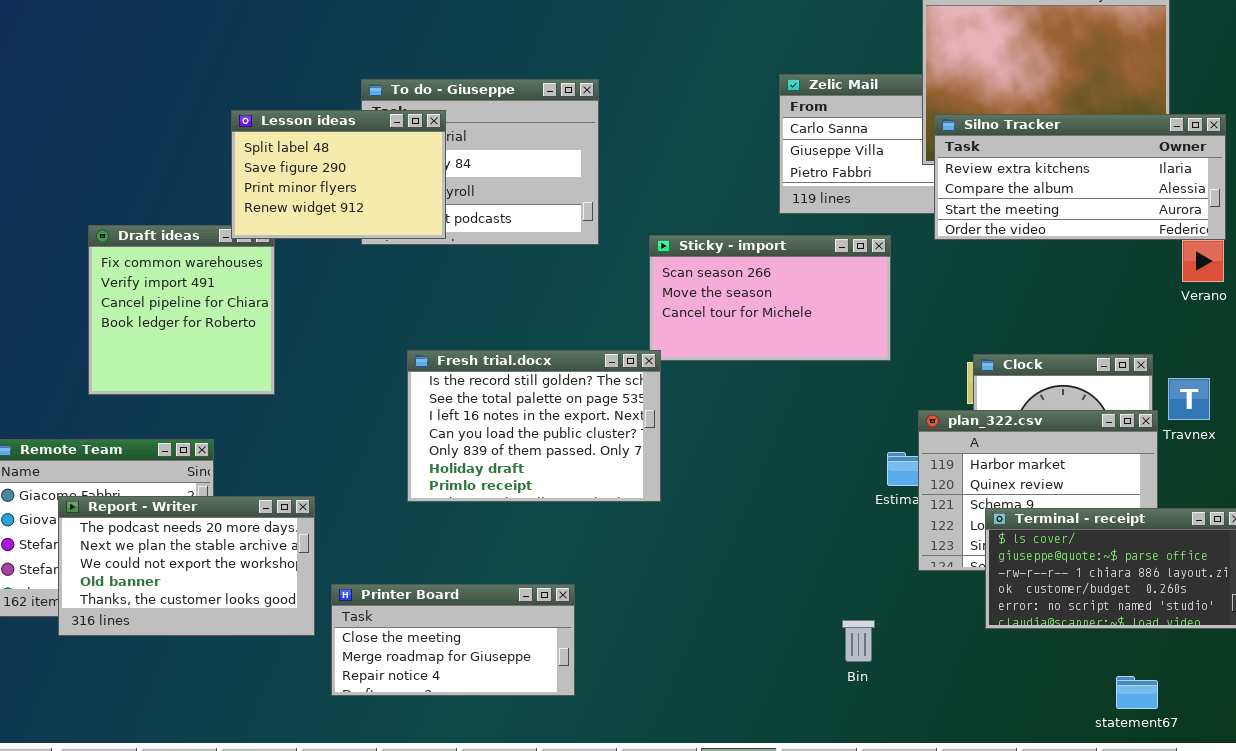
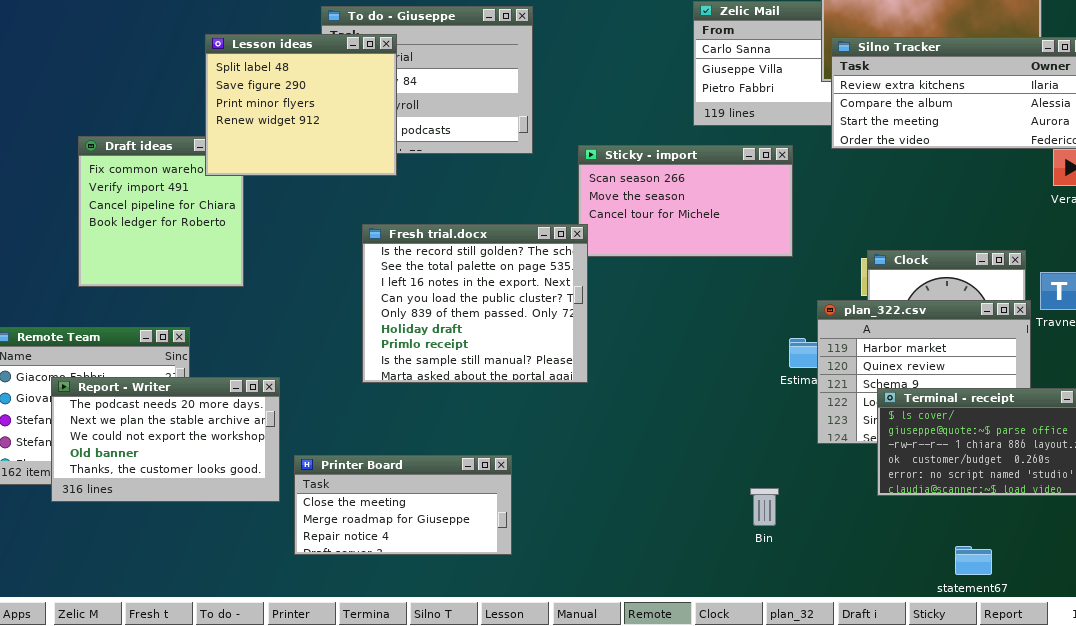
Lesson ideas: [231,110,446,239] -> [205,34,397,176], resized
Fresh trial.docx: [407,350,661,502] -> [362,224,588,383], resized
statement67: [1116,676,1158,709] -> [955,546,992,575], moved

